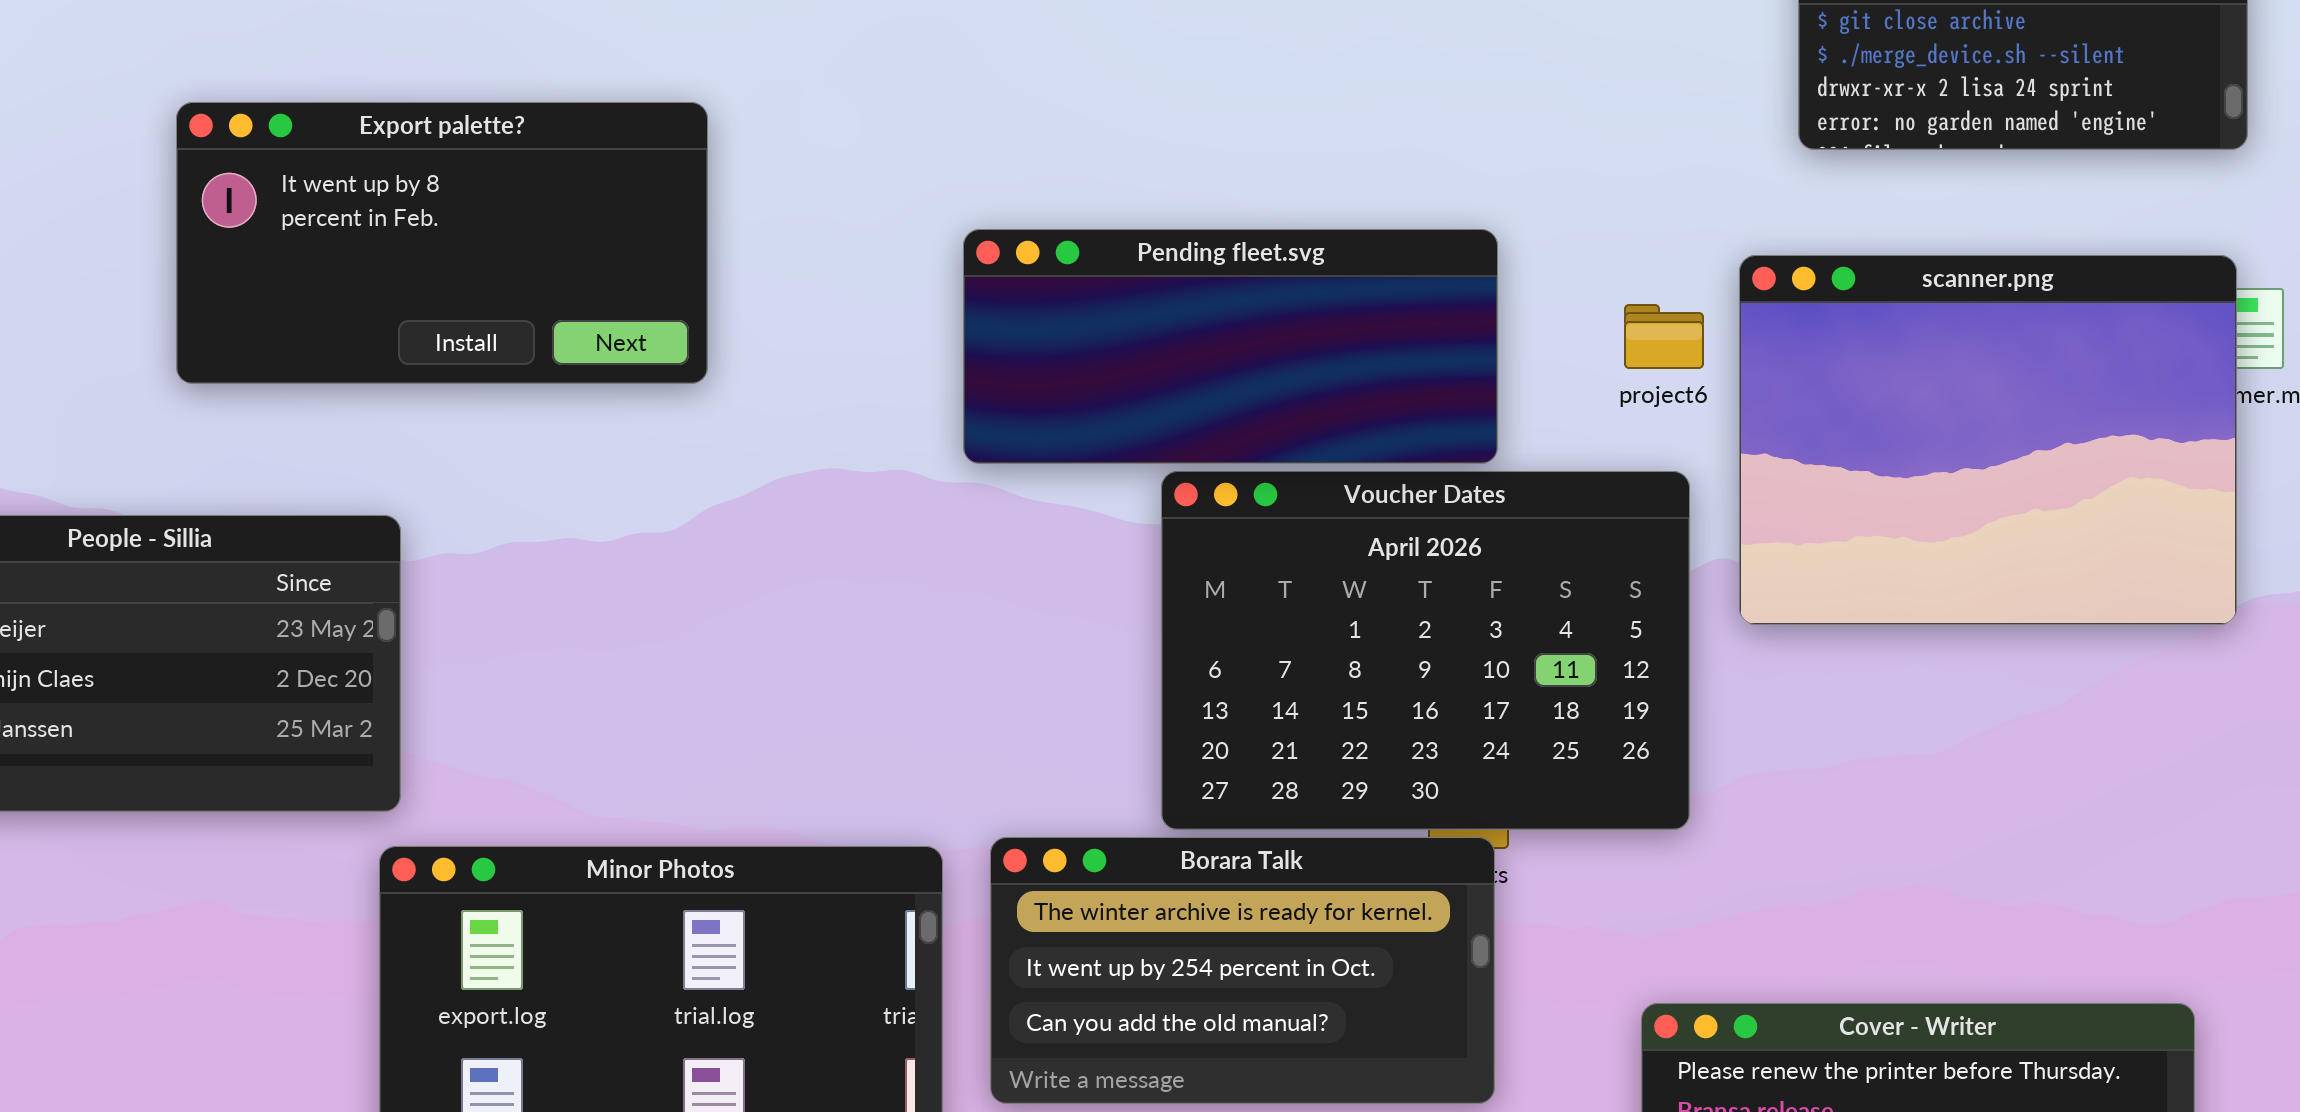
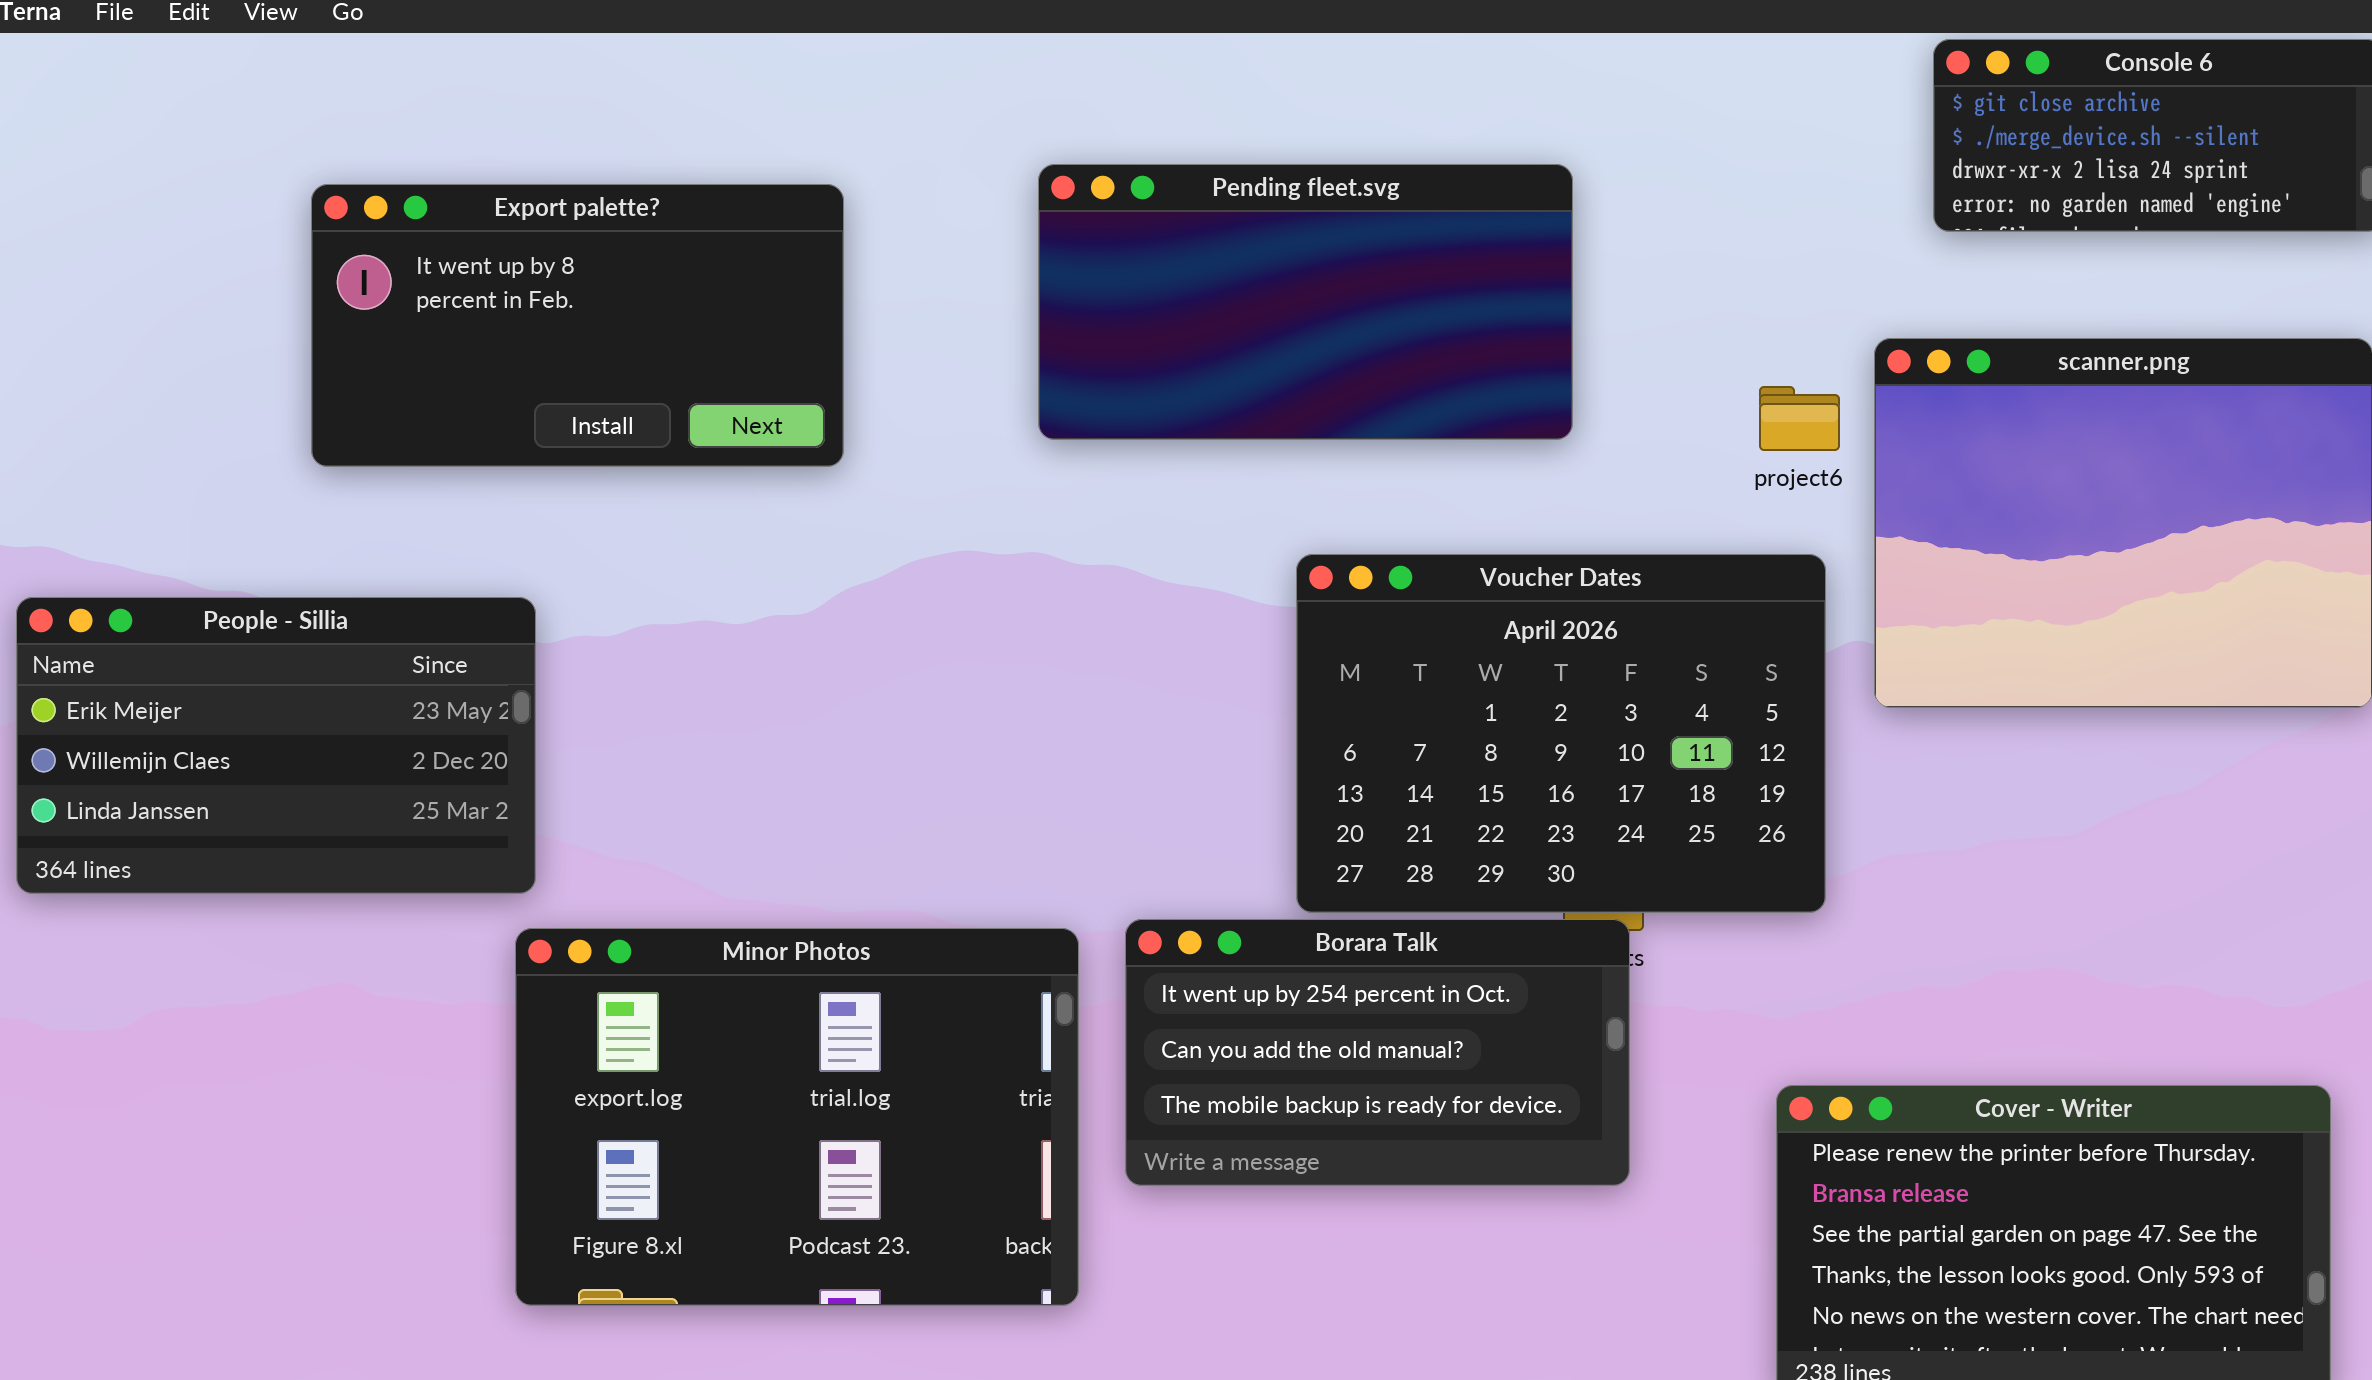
Pending fleet.svg: [963,229,1498,464] -> [1038,164,1573,440], moved, resized
Borara Talk: [990,837,1495,1104] -> [1125,919,1630,1186], scrolled down 1 row

